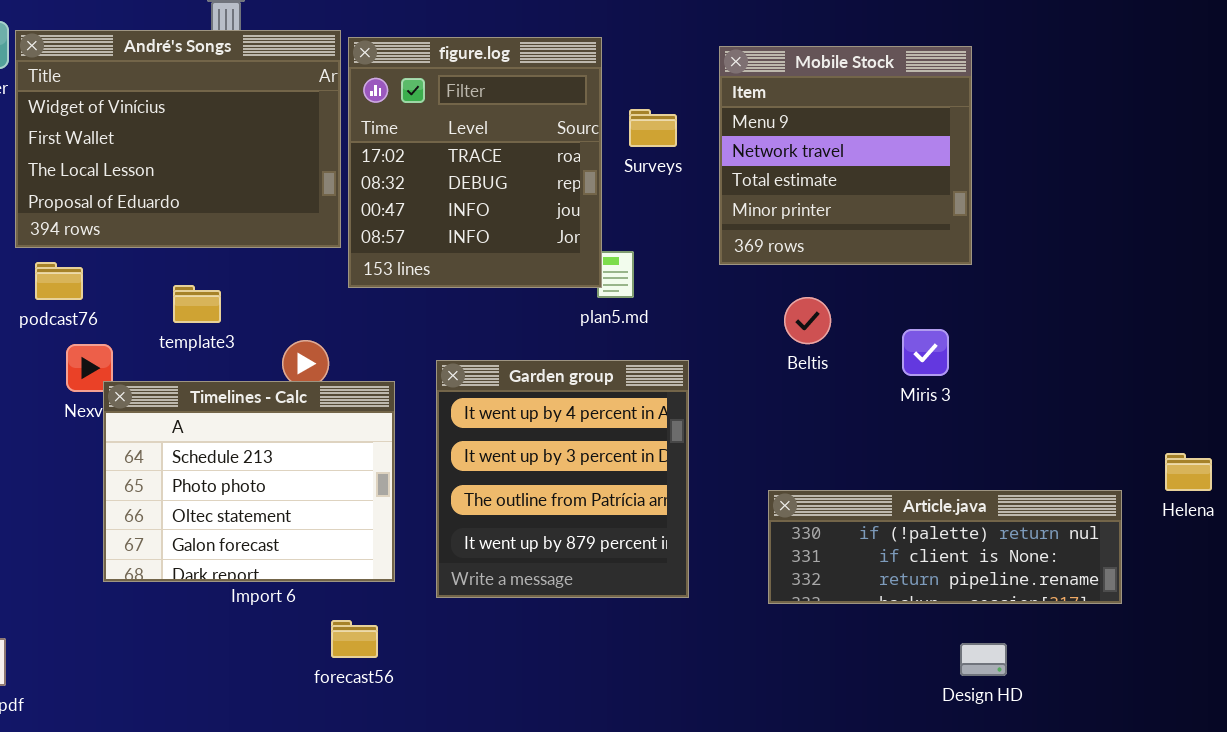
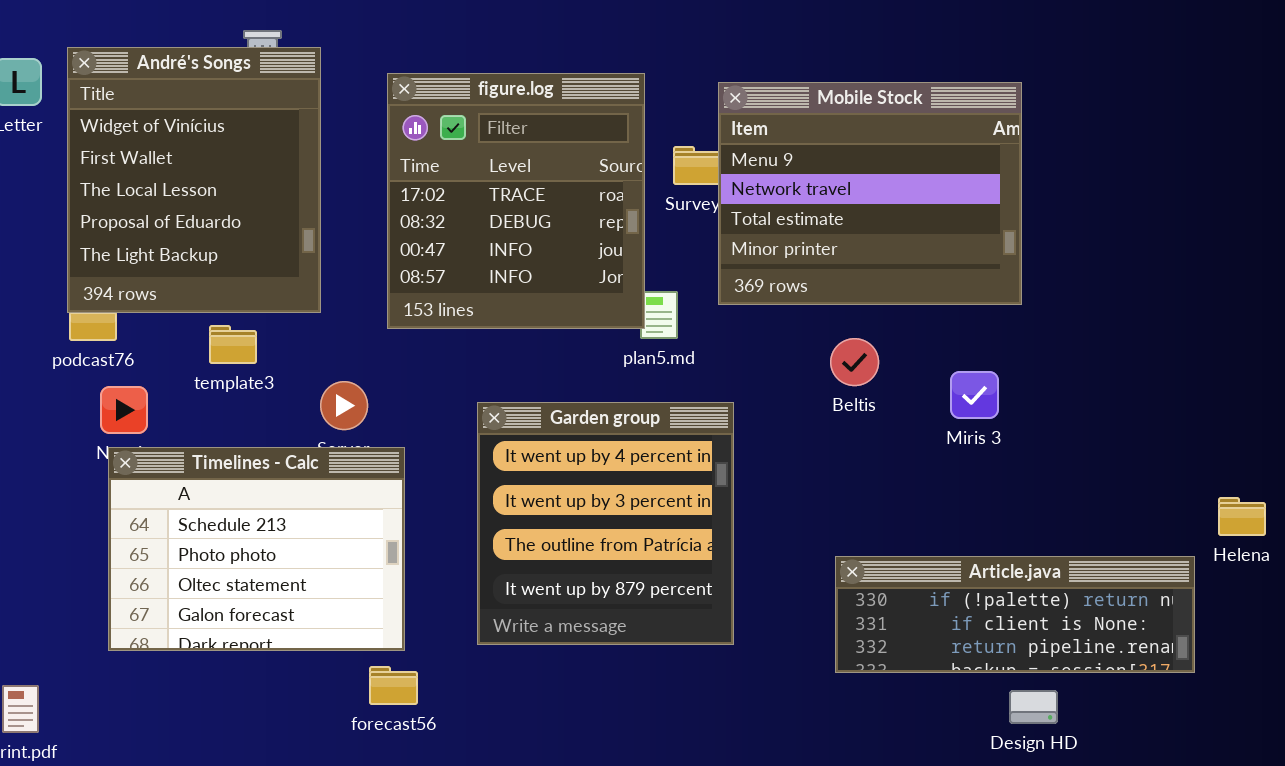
André's Songs: [15,30,341,248] -> [67,47,321,313], moved, resized
Mobile Stock: [719,46,972,265] -> [718,82,1022,305], resized
Timelines - Calc: [103,381,395,582] -> [108,447,405,651], moved
Article.java: [768,490,1122,604] -> [835,556,1195,673], moved

